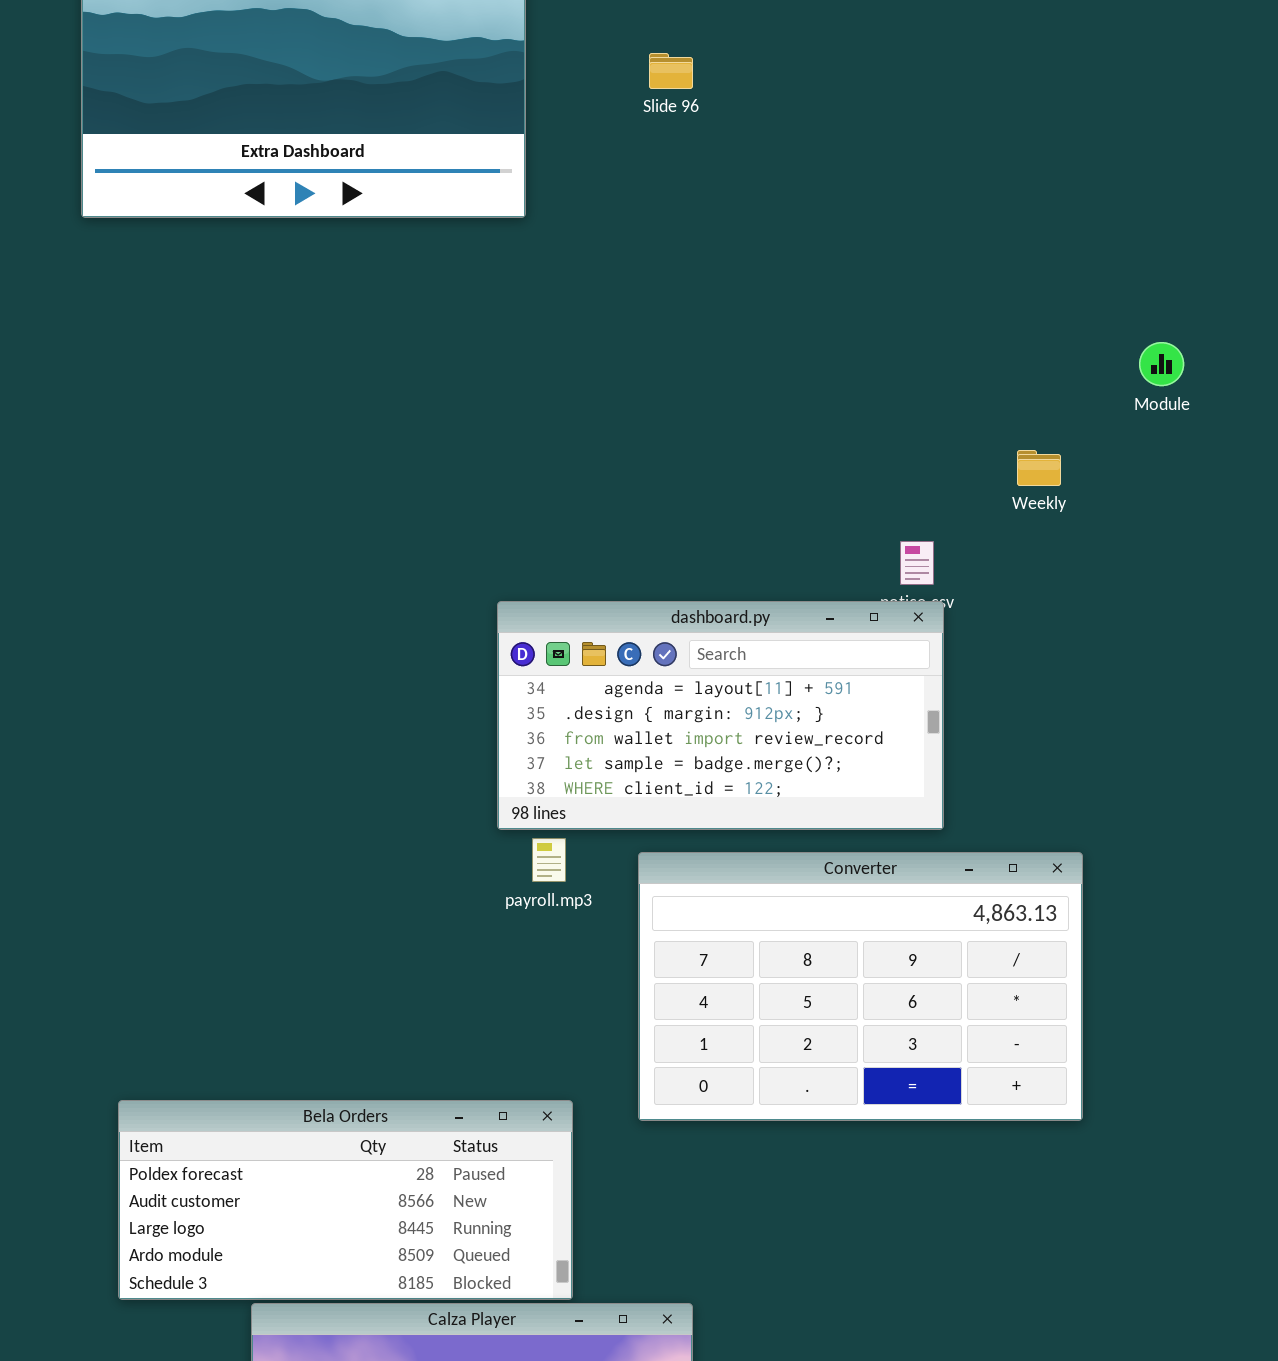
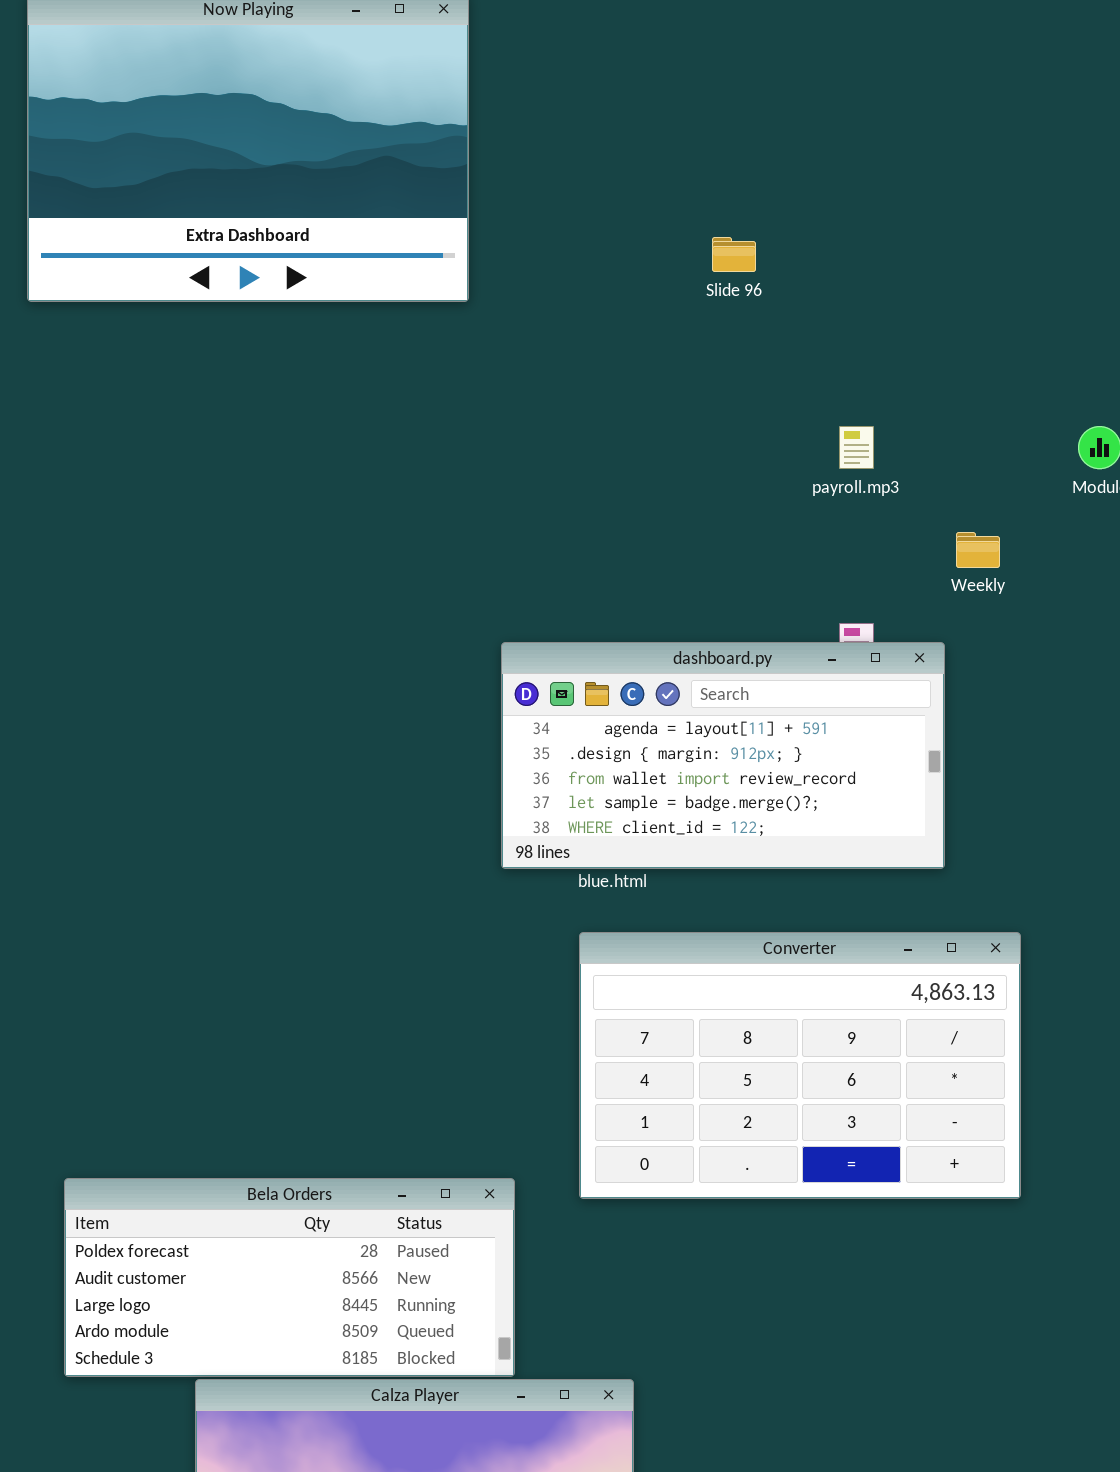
Slide 96: [649,53,693,89] -> [712,237,756,272], moved
dashboard.py: [497,601,944,830] -> [501,642,945,869], moved
payroll.mp3: [532,838,566,882] -> [839,426,874,469], moved

